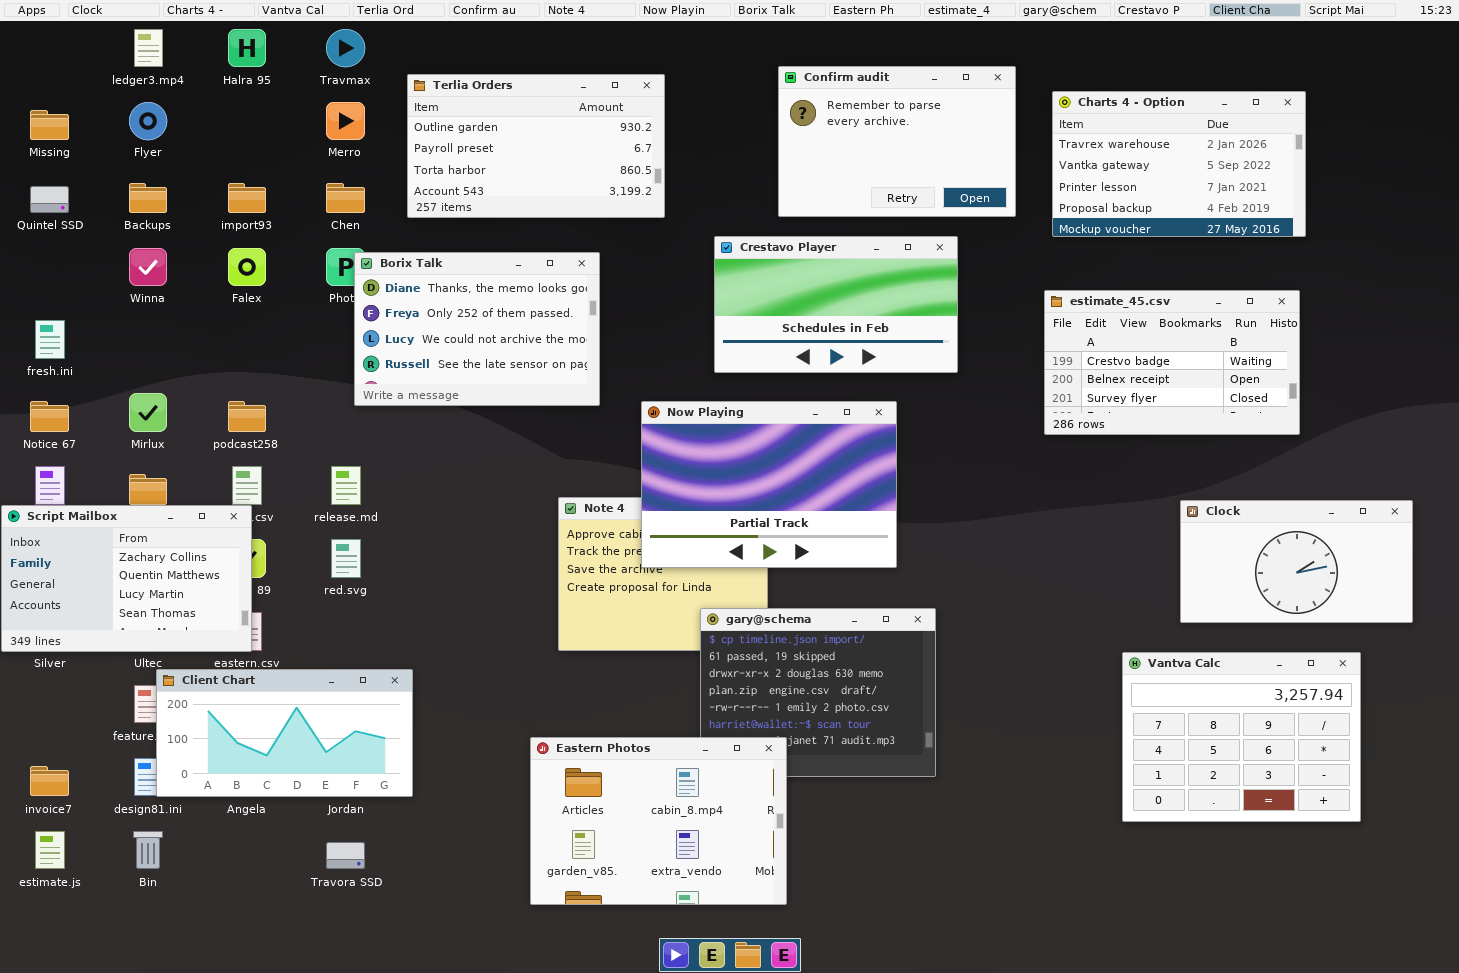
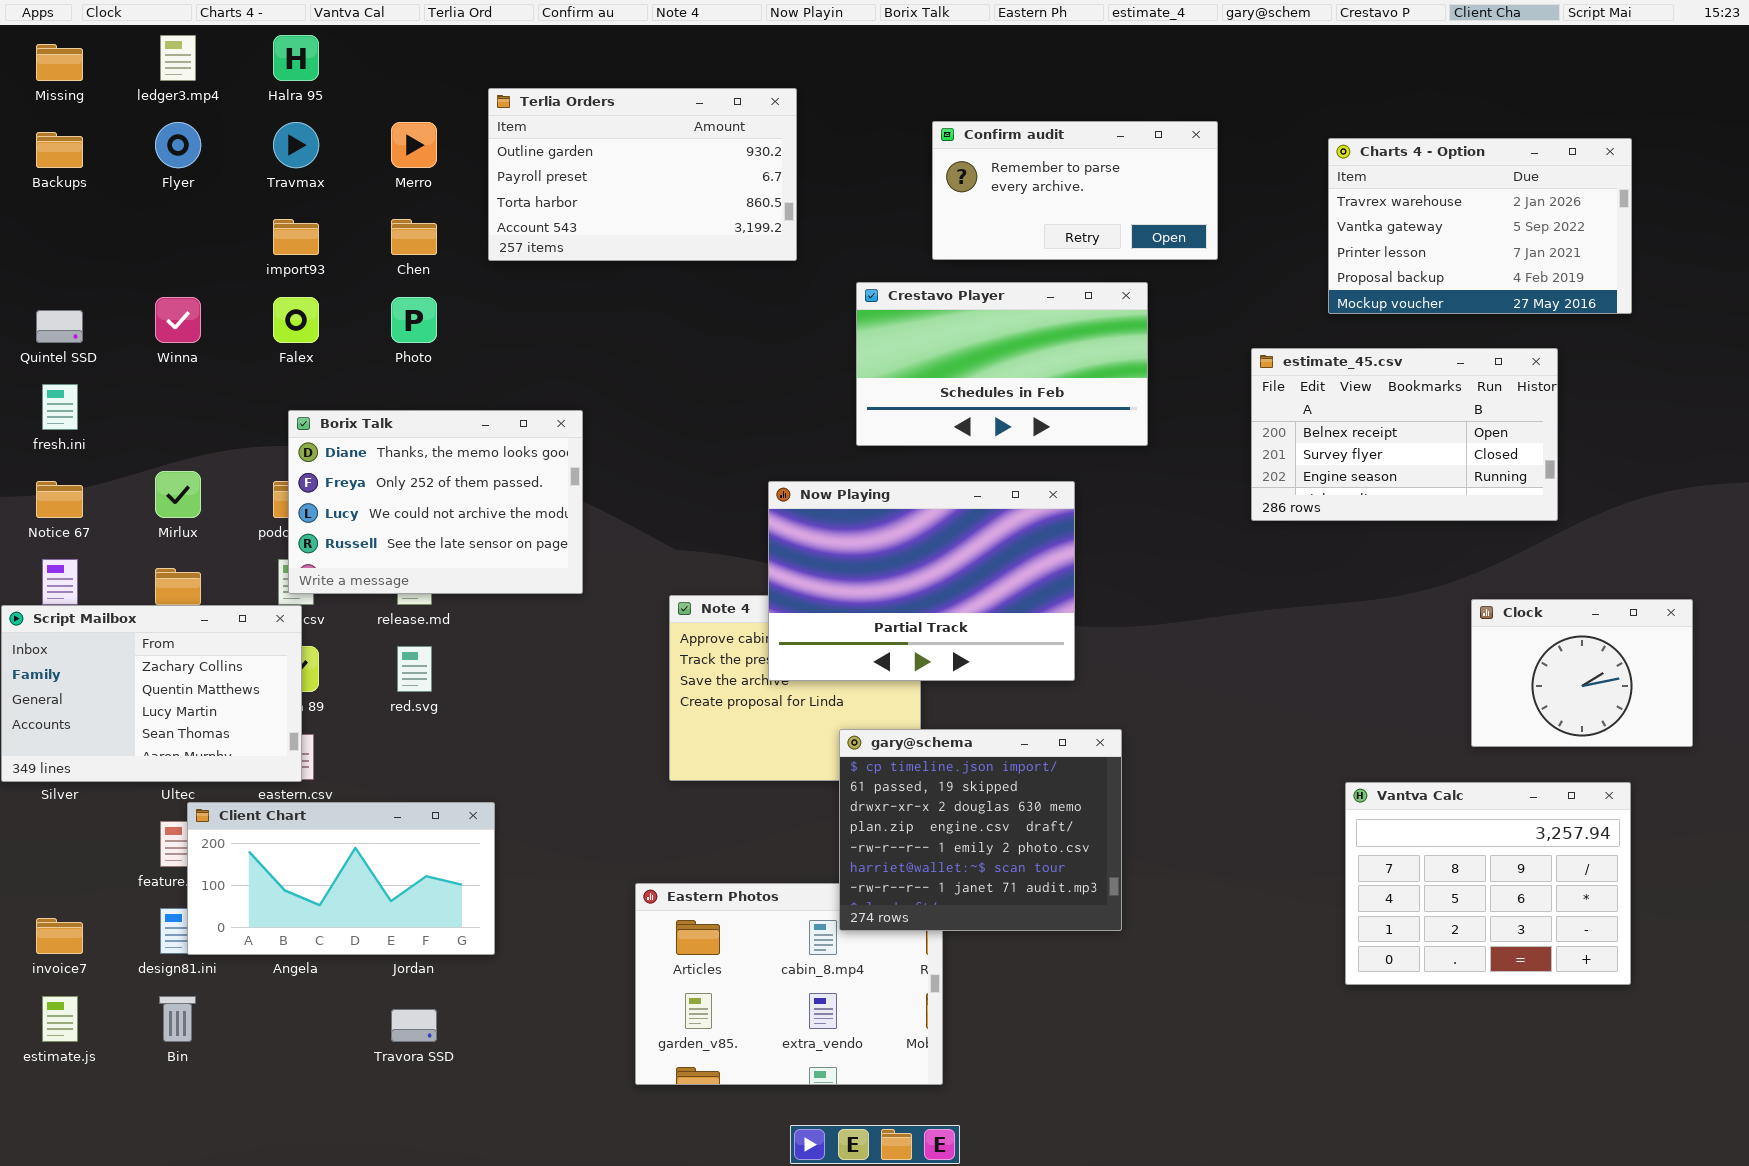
Travmax: [326,29,365,67] -> [273,122,319,168], moved
Confirm audit: [778,66,1016,217] -> [932,121,1218,260], resized
Charts 4 - Option: [1052,91,1306,237] -> [1328,138,1632,314], moved
Missing: [30,110,69,140] -> [36,44,83,81], moved
Backups: [129,183,167,213] -> [36,132,83,168], moved
Quintel SSD: [30,186,69,213] -> [36,310,83,343], moved
Borix Talk: [354,252,600,406] -> [288,410,583,594], moved
estimate_45.csv: [1044,290,1300,435] -> [1251,348,1558,521], scrolled down 1 row
Clock: [1180,500,1413,623] -> [1471,599,1693,747], resized
gary@schema: [700,608,936,777] -> [839,729,1122,931], raised

